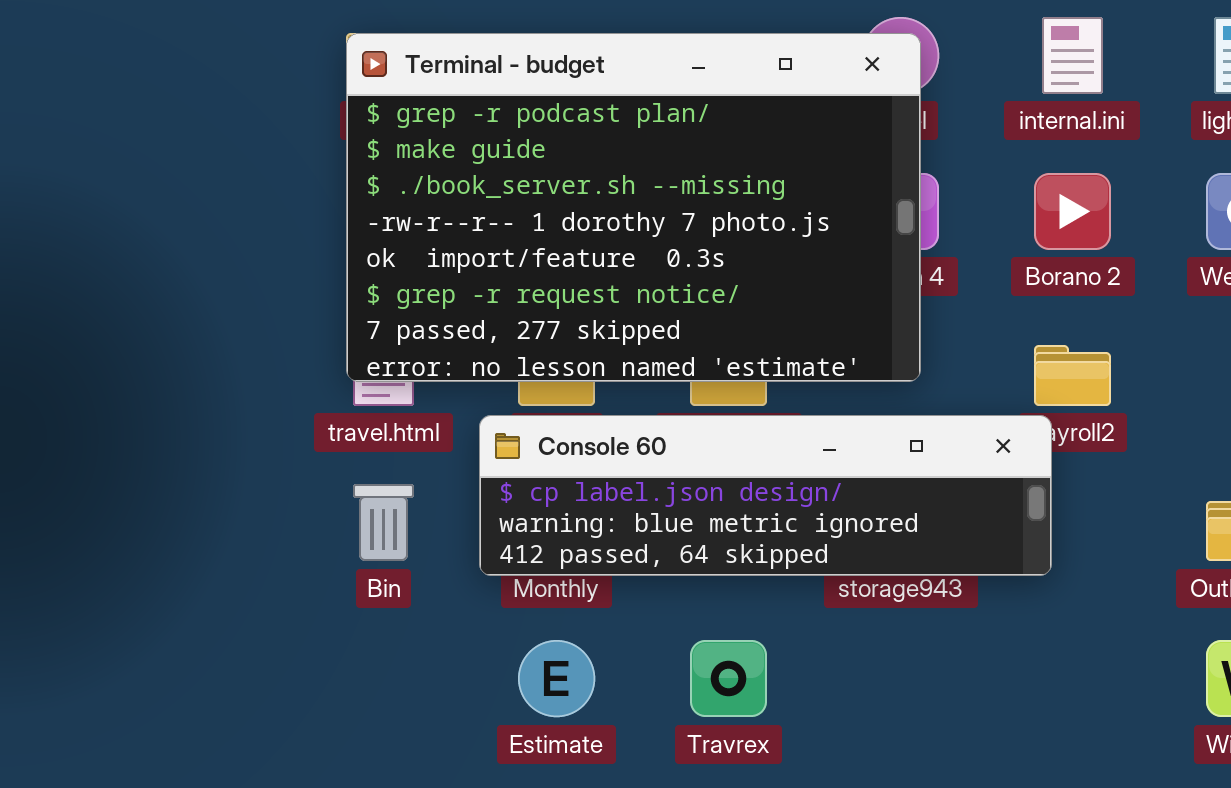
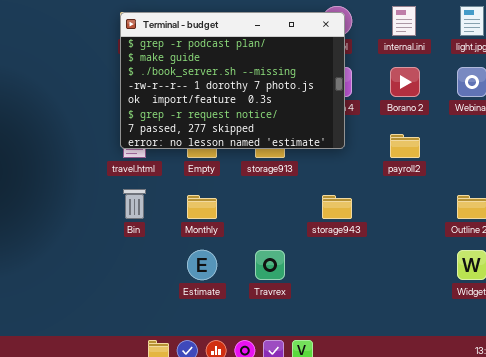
Console 60: [479,415,1052,576] -> none, closed

